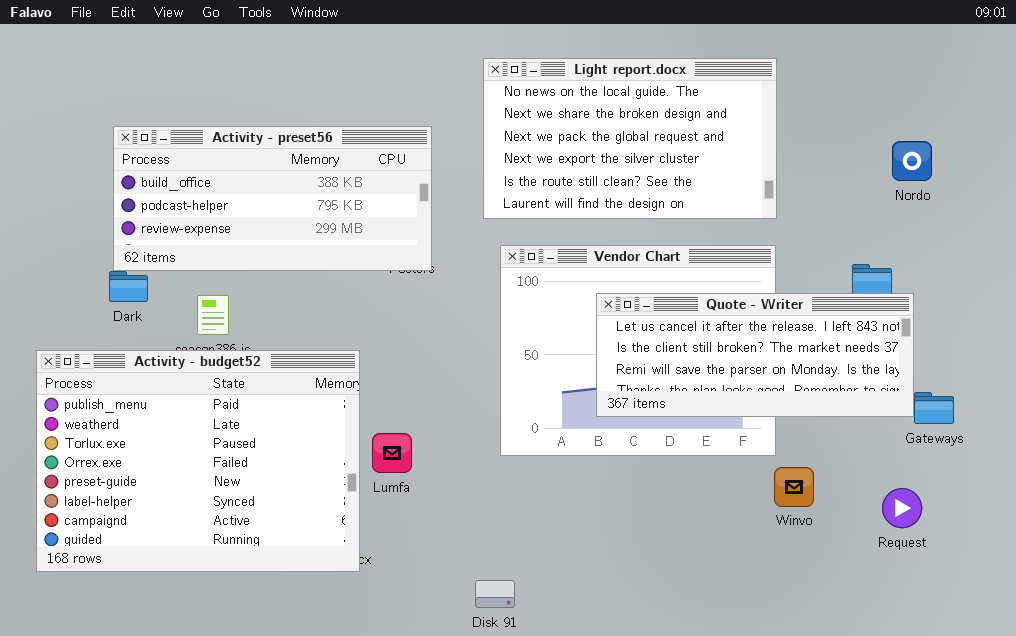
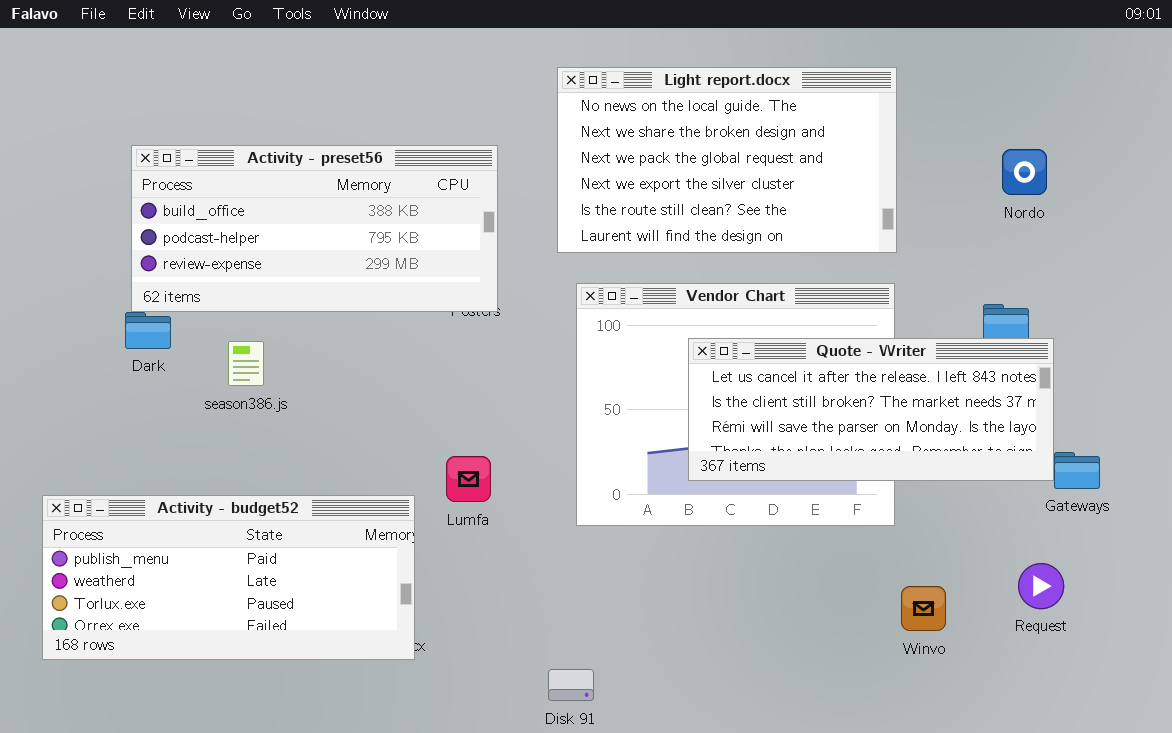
Nordo: [892,141,932,181] -> [1002,149,1047,195], moved
Activity - budget52: [36,350,360,572] -> [42,495,415,660], resized
Lumfa: [372,433,412,473] -> [446,456,491,502], moved
Winvo: [774,467,814,507] -> [901,586,946,631], moved

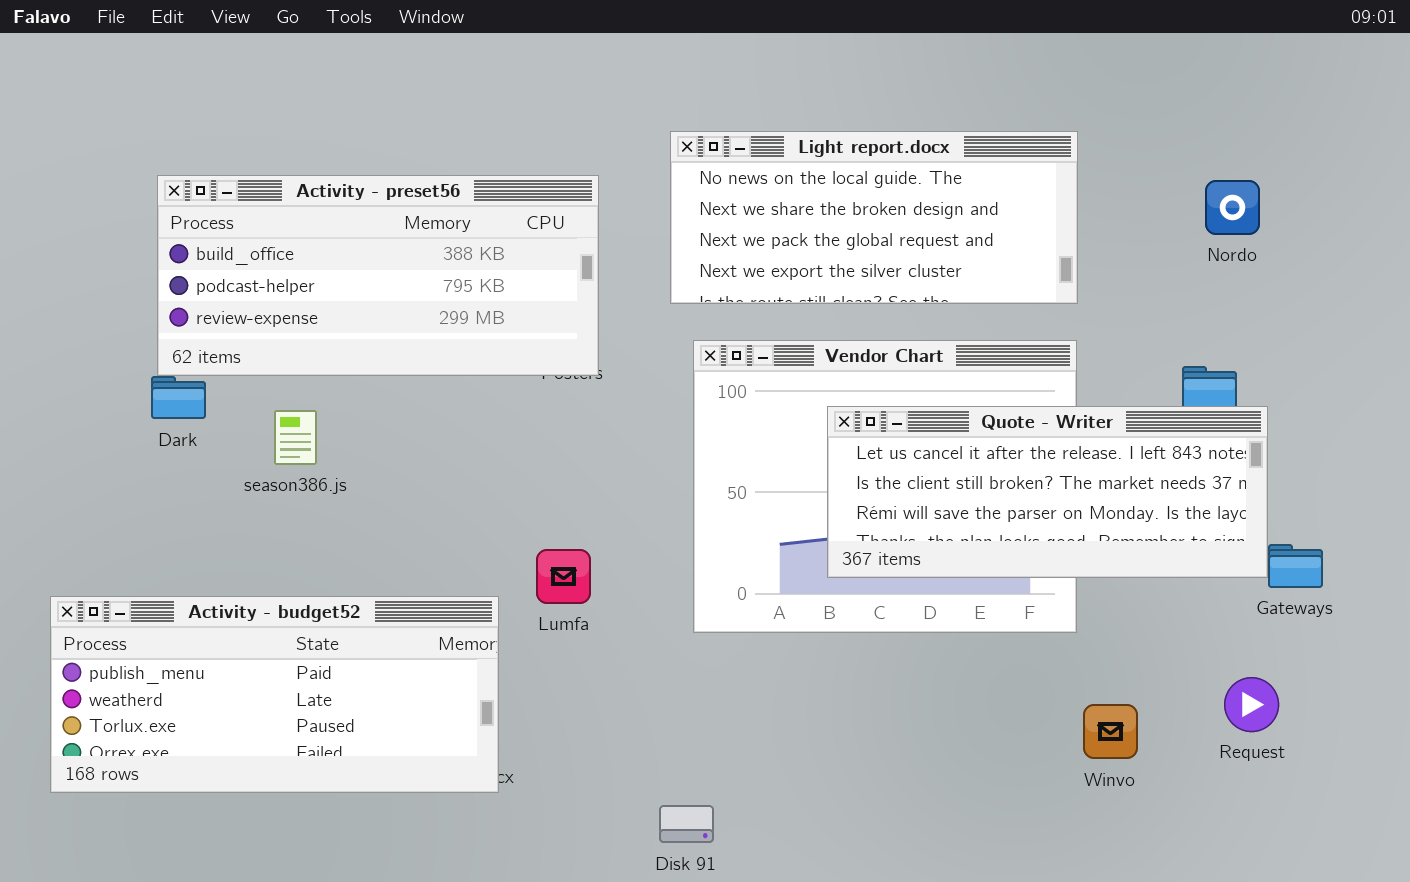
Light report.docx: [557,67,897,253] -> [670,131,1078,304], resized

